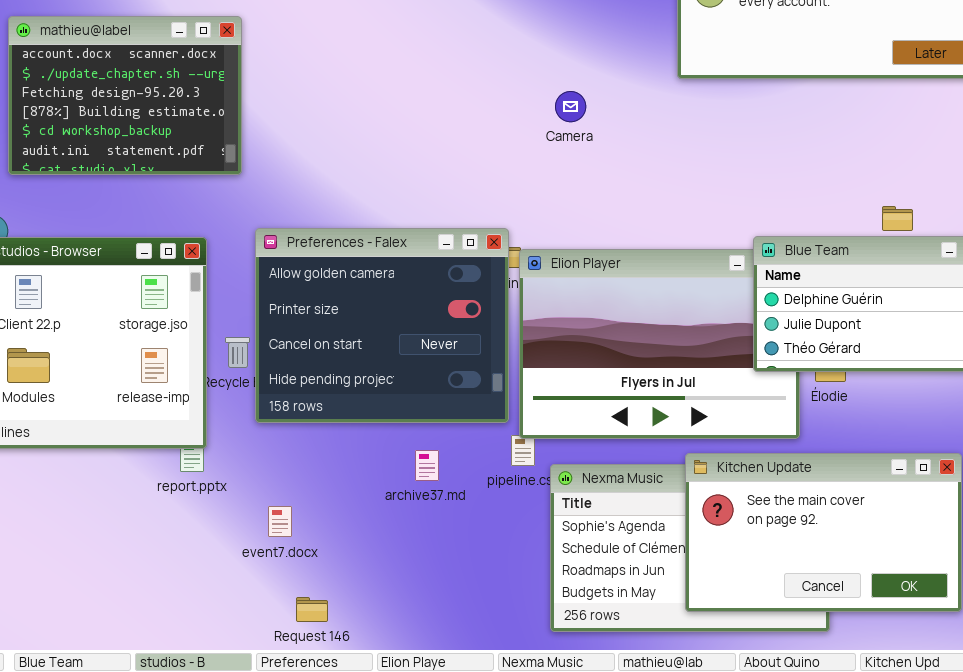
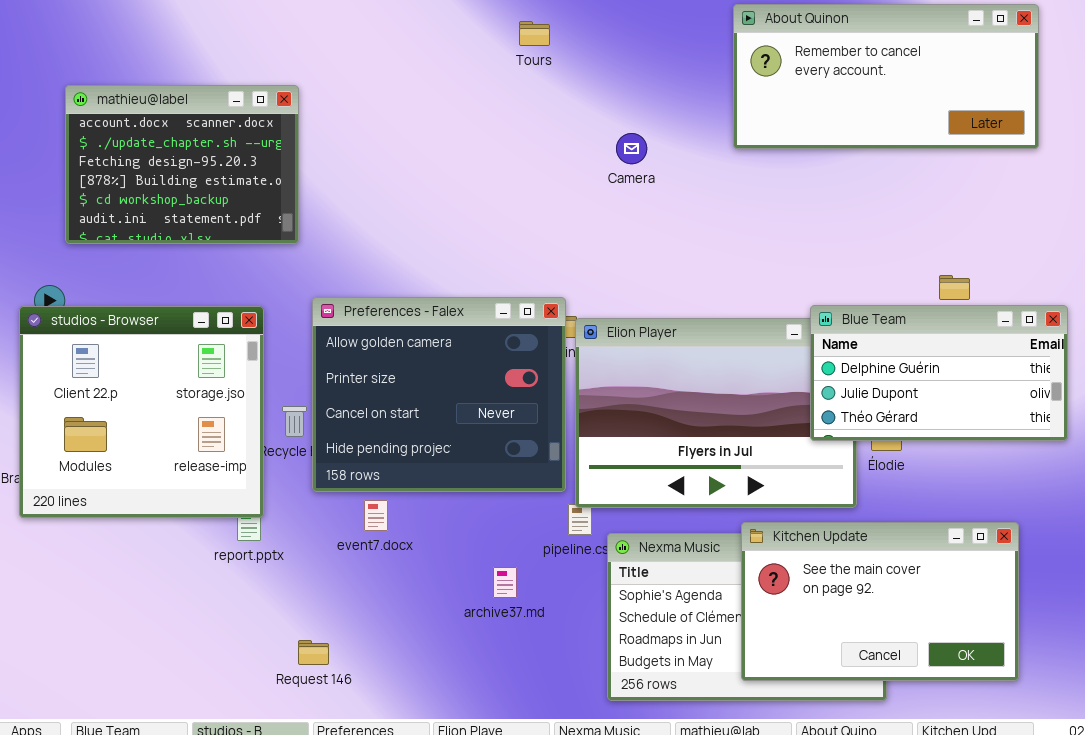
Camera: [555,91,586,122] -> [616,133,647,164], moved
archive37.md: [415,450,439,481] -> [493,567,517,598], moved
event7.docx: [268,506,292,537] -> [364,500,388,531], moved
Request 146: [296,597,328,622] -> [298,640,329,665], moved

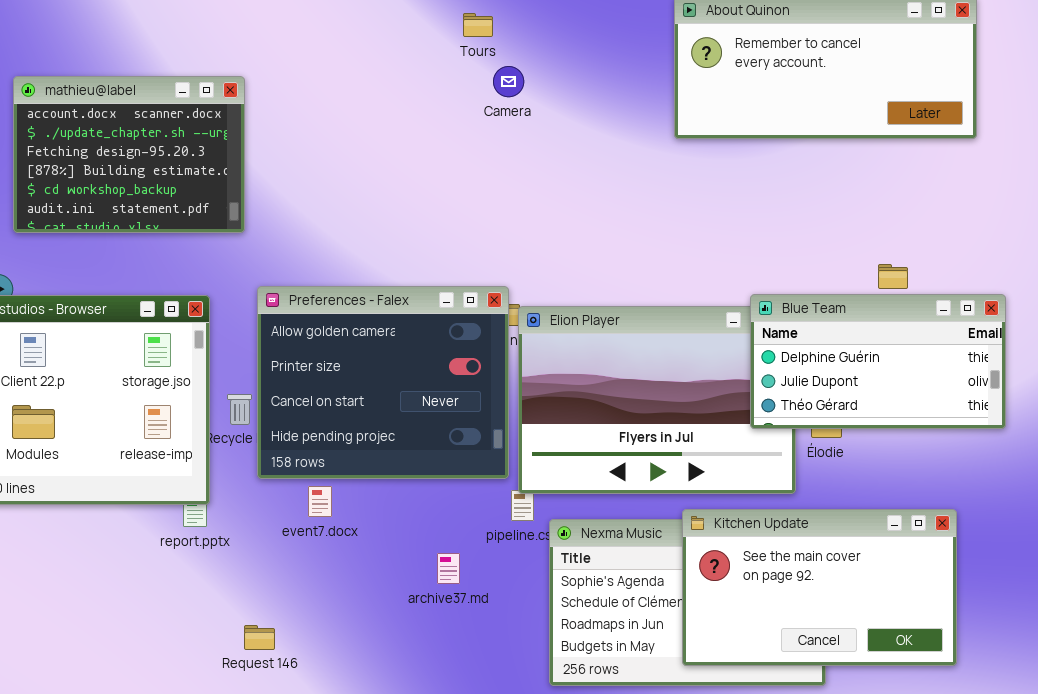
Camera: [616,133,647,164] -> [493,66,524,97], moved

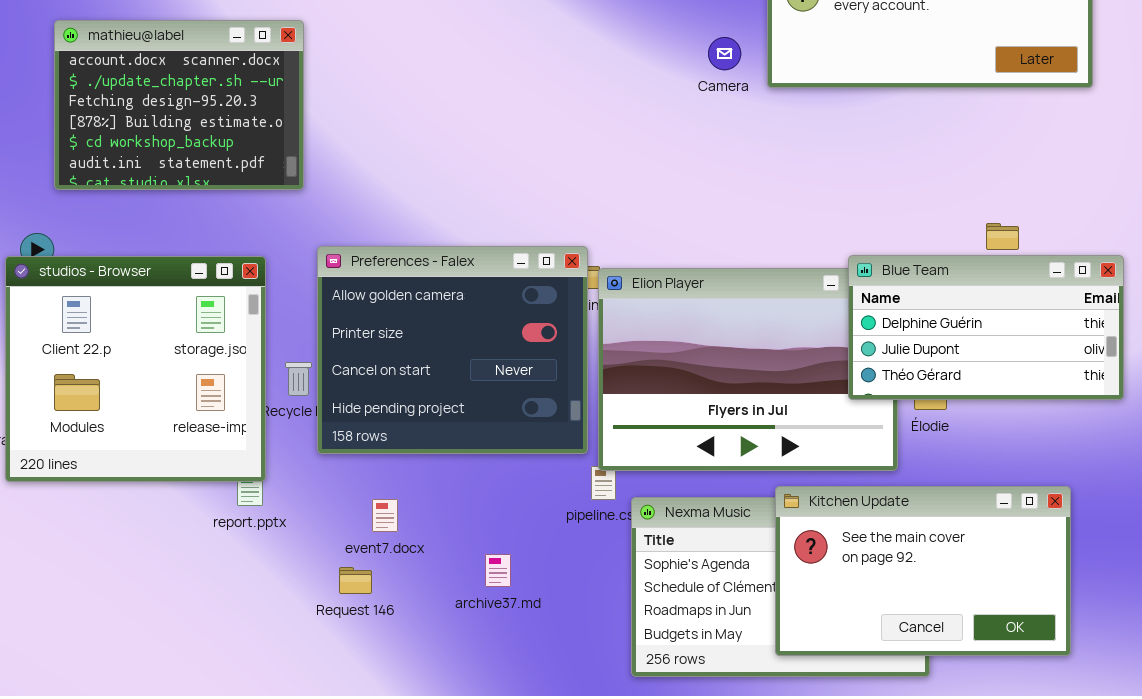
Camera: [493,66,524,97] -> [708,37,741,70], moved
event7.docx: [308,486,332,517] -> [372,499,398,532], moved
archive37.md: [437,553,460,584] -> [485,554,511,587], moved
Request 146: [244,625,275,650] -> [339,567,372,594], moved

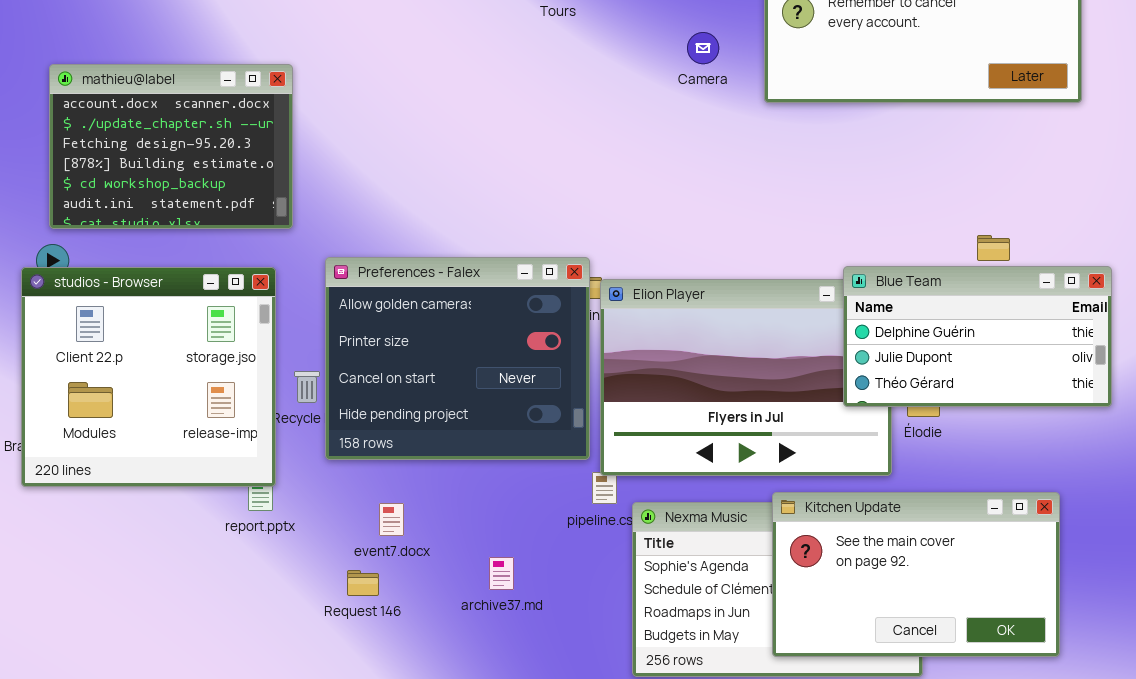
mathieu@label: [54,20,304,190] -> [49,64,293,229], moved
Camera: [708,37,741,70] -> [687,32,719,64], moved

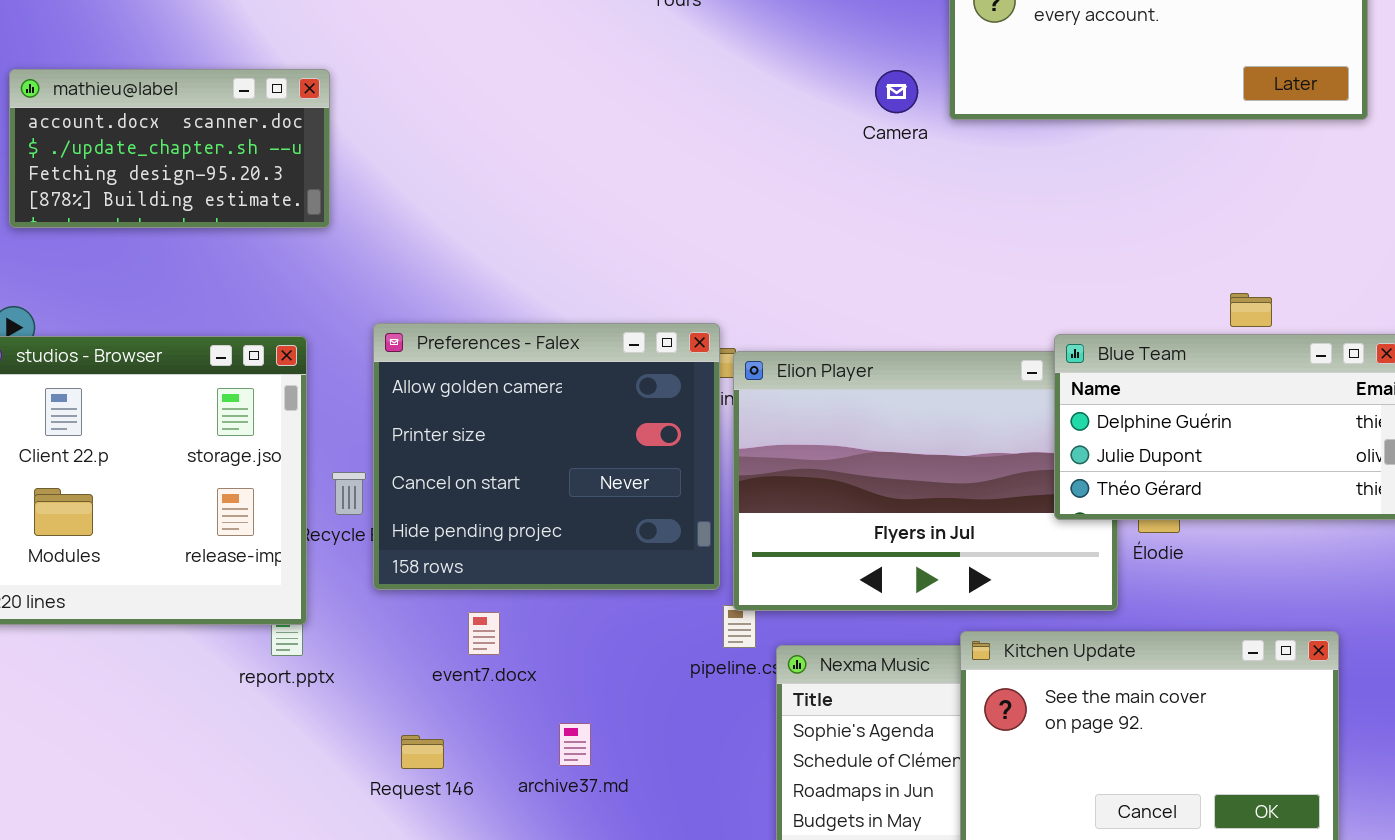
Camera: [687,32,719,64] -> [875,70,918,113], moved
mathieu@label: [49,64,293,229] -> [9,69,330,228], resized
event7.docx: [379,503,404,536] -> [468,612,500,655], moved
archive37.md: [489,557,514,590] -> [559,723,591,766], moved

